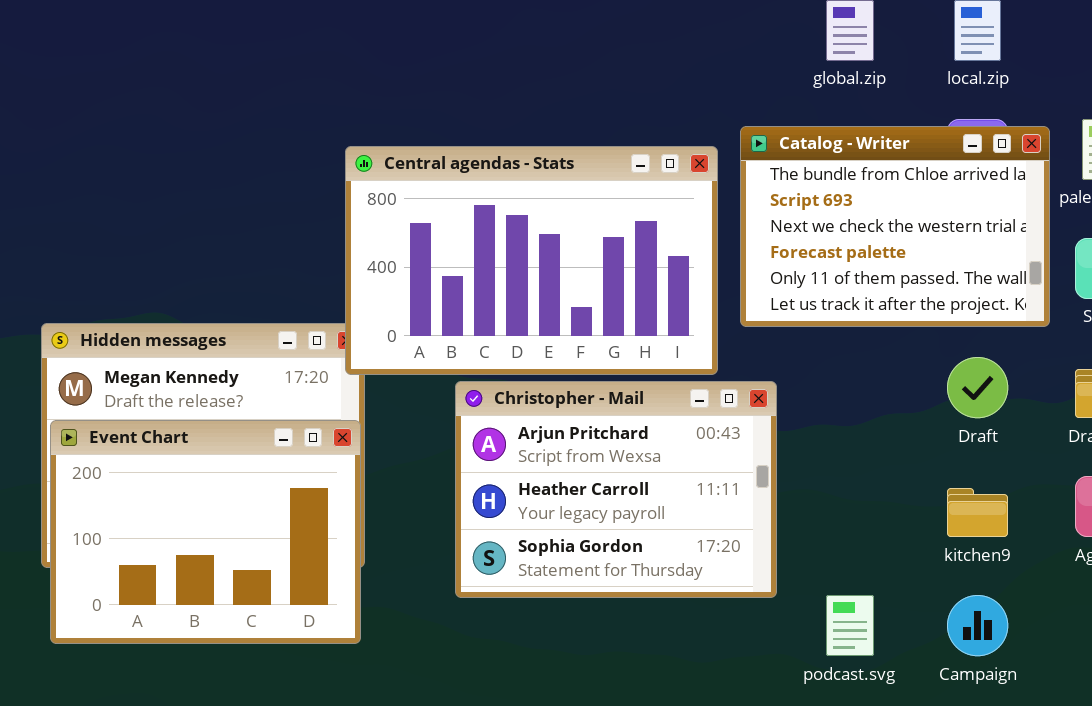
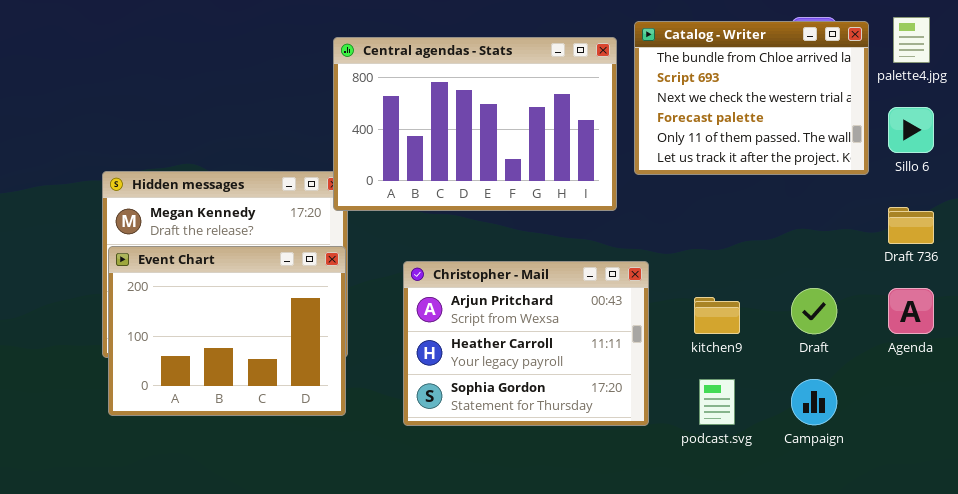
Draft: [947,357,1008,418] -> [791,288,837,334], moved
Christopher - Mail: [455,381,777,598] -> [403,261,649,426], moved
kitchen9: [947,488,1008,537] -> [694,297,740,334], moved

